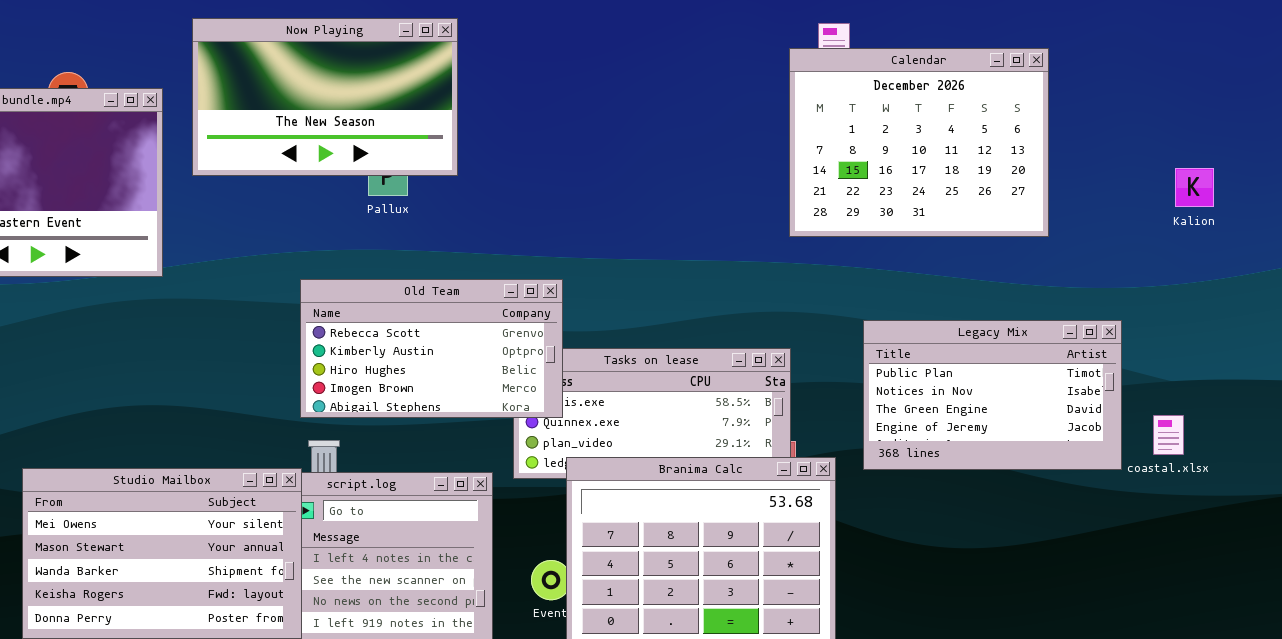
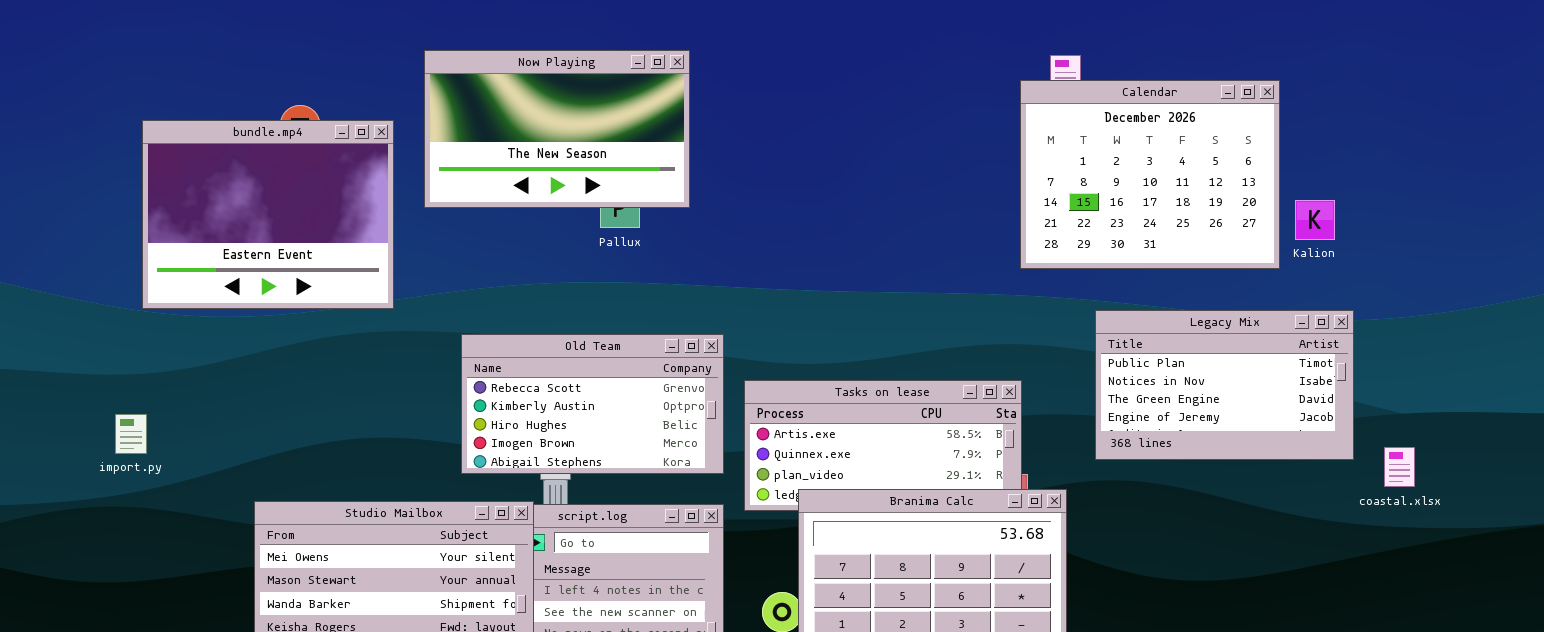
Kalion: [1175,168,1214,207] -> [1295,200,1335,240], moved
Old Team: [300,279,563,418] -> [461,334,724,474], moved
Legacy Mix: [863,320,1122,470] -> [1095,310,1354,460], moved

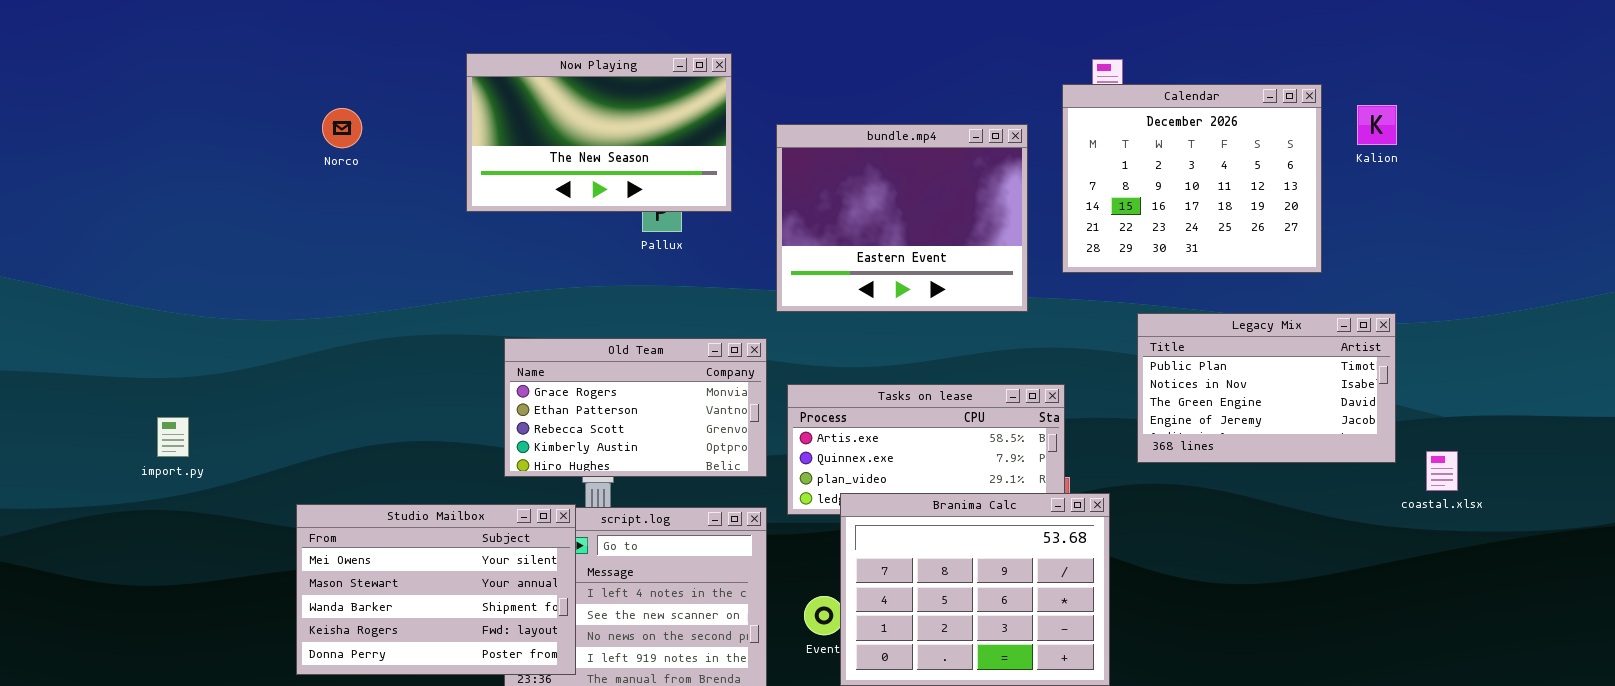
bundle.mp4: [142,120,394,309] -> [776,124,1028,312], moved
Kalion: [1295,200,1335,240] -> [1357,105,1397,145], moved
Old Team: [461,334,724,474] -> [504,338,767,477], scrolled up 2 rows

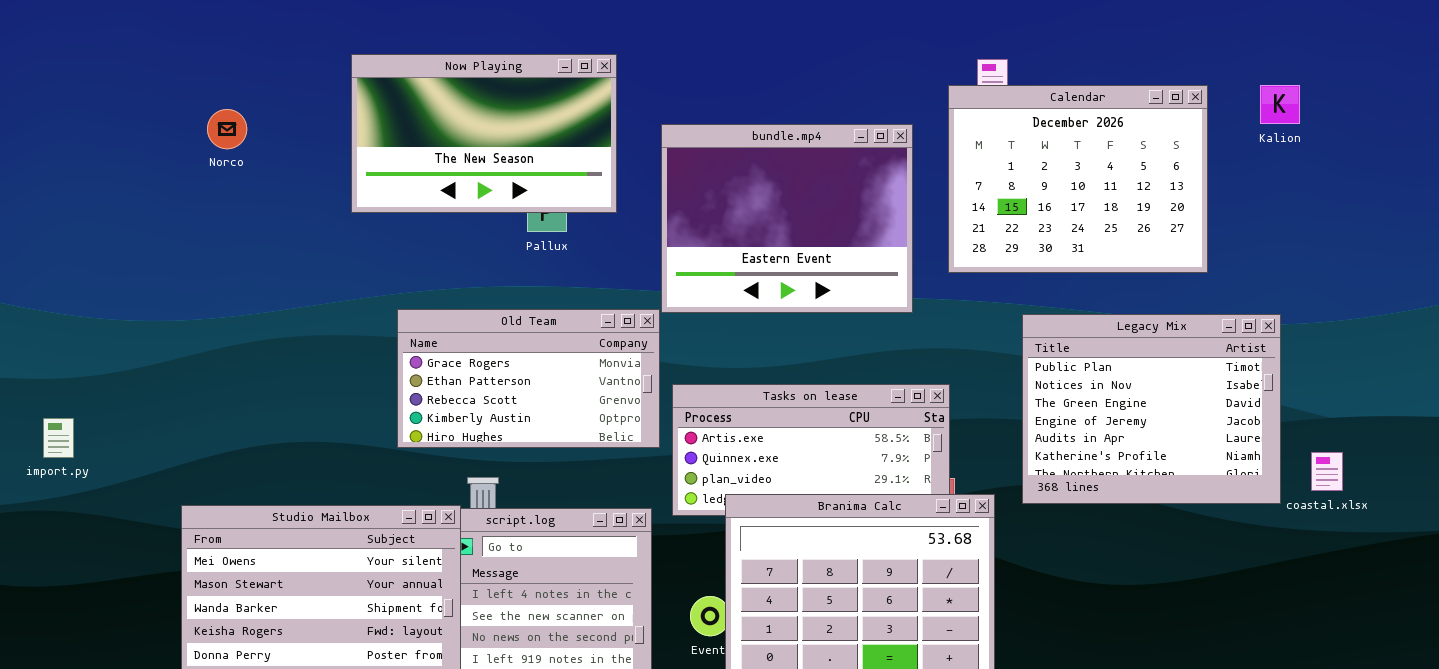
Kalion: [1357,105,1397,145] -> [1260,85,1300,124], moved
Legacy Mix: [1137,313,1396,463] -> [1022,314,1281,504], resized
Old Team: [504,338,767,477] -> [397,309,660,448], moved

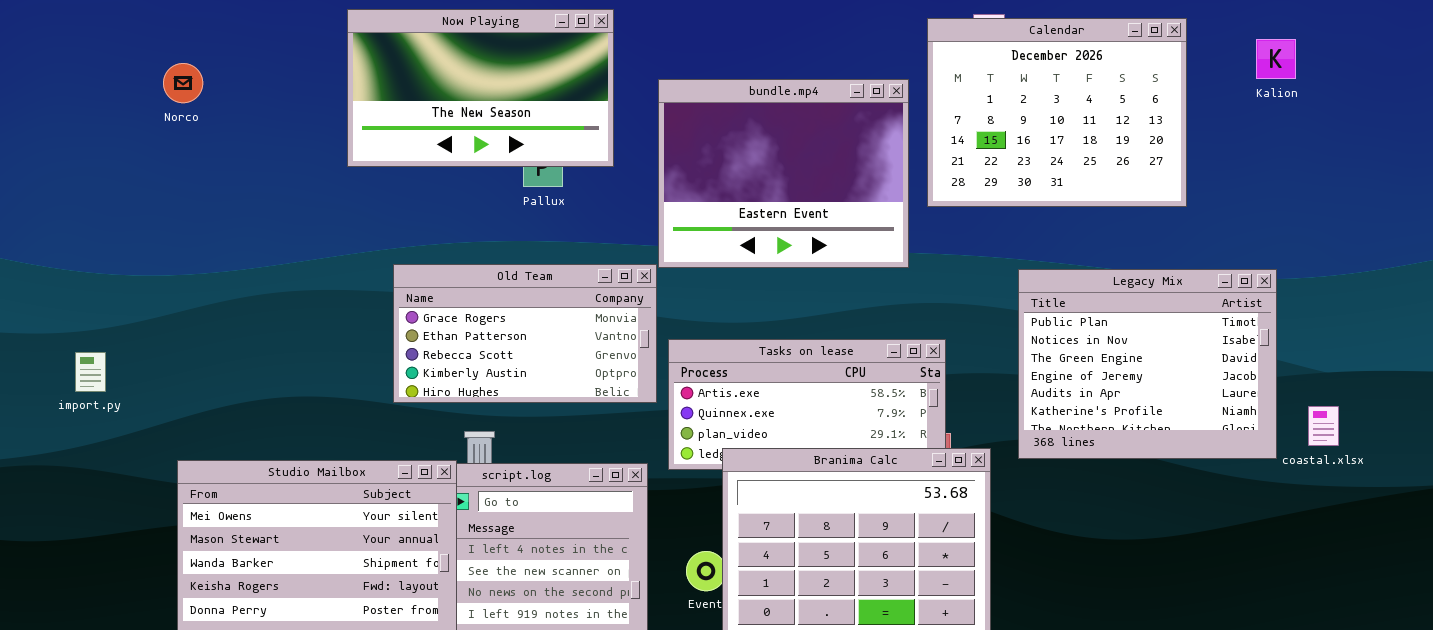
Calendar: [948,85,1208,273] -> [927,18,1187,207], moved
Norco: [207,109,247,149] -> [163,63,203,103], moved
import.py: [43,418,74,458] -> [75,352,106,392], moved

